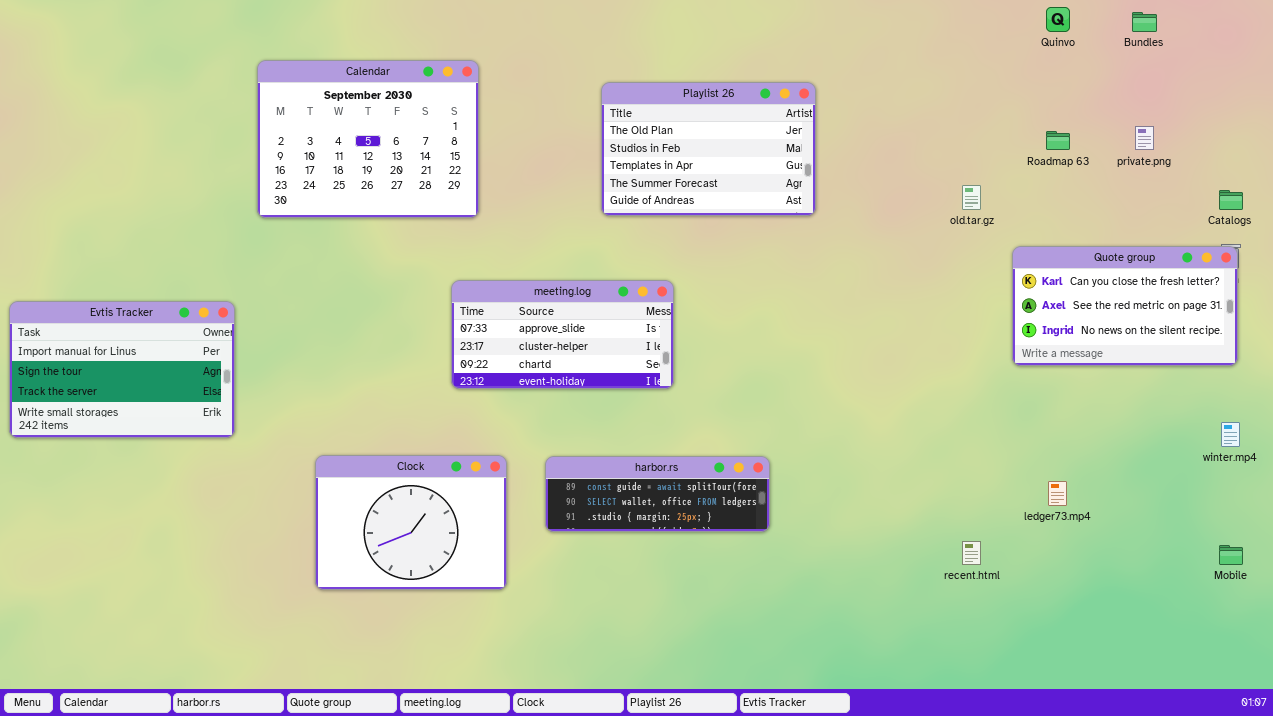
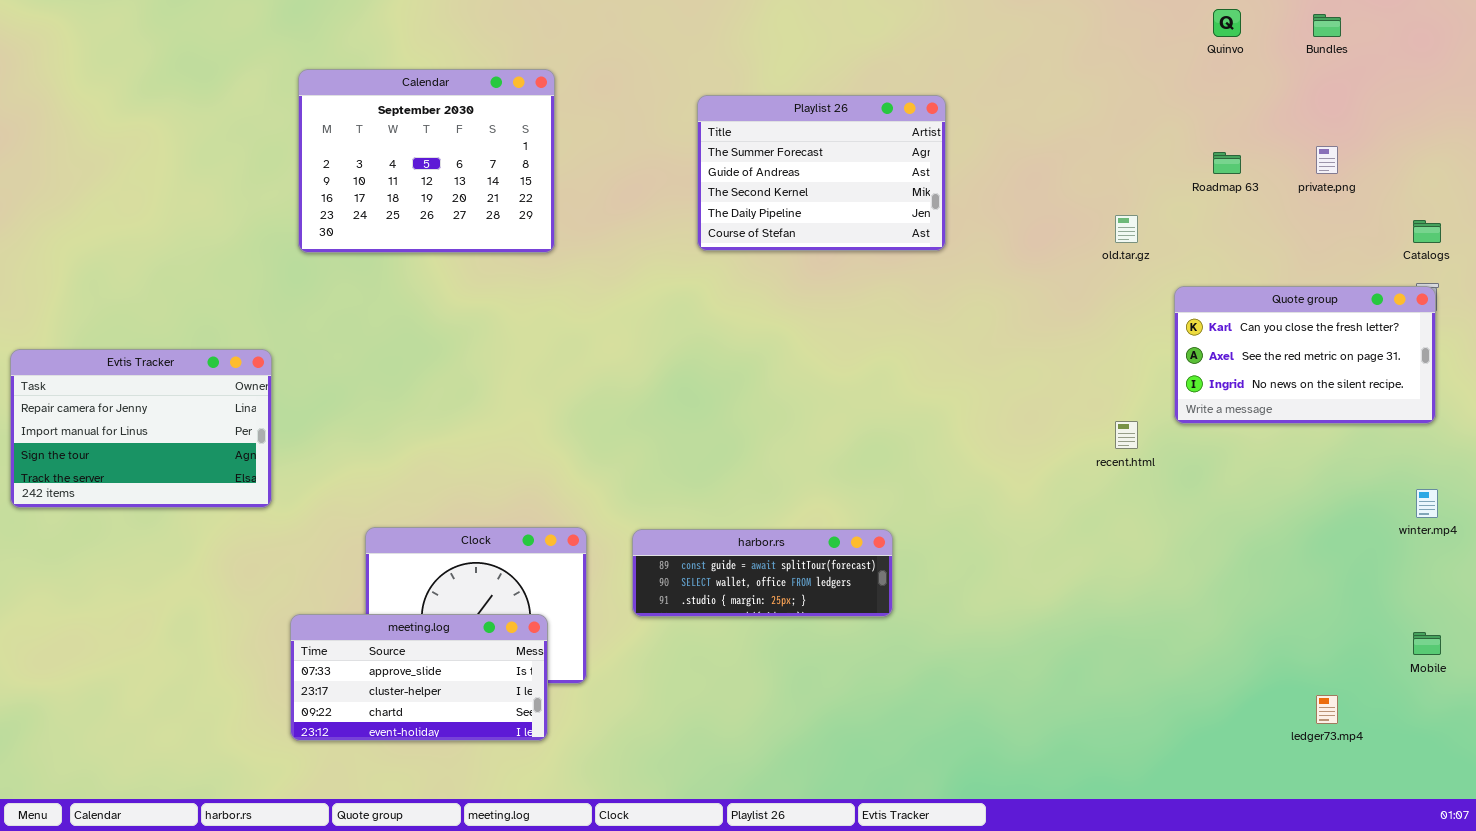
Playlist 26: [601,82,816,216] -> [697,95,946,251], scrolled down 3 rows
meeting.log: [451,280,674,389] -> [290,614,548,741], moved
Evtis Tracker: [9,301,235,438] -> [10,349,272,508], scrolled up 1 row
ledger73.mp4: [1048,481,1067,506] -> [1316,695,1338,724], moved
recent.html: [962,541,981,565] -> [1115,421,1138,449], moved

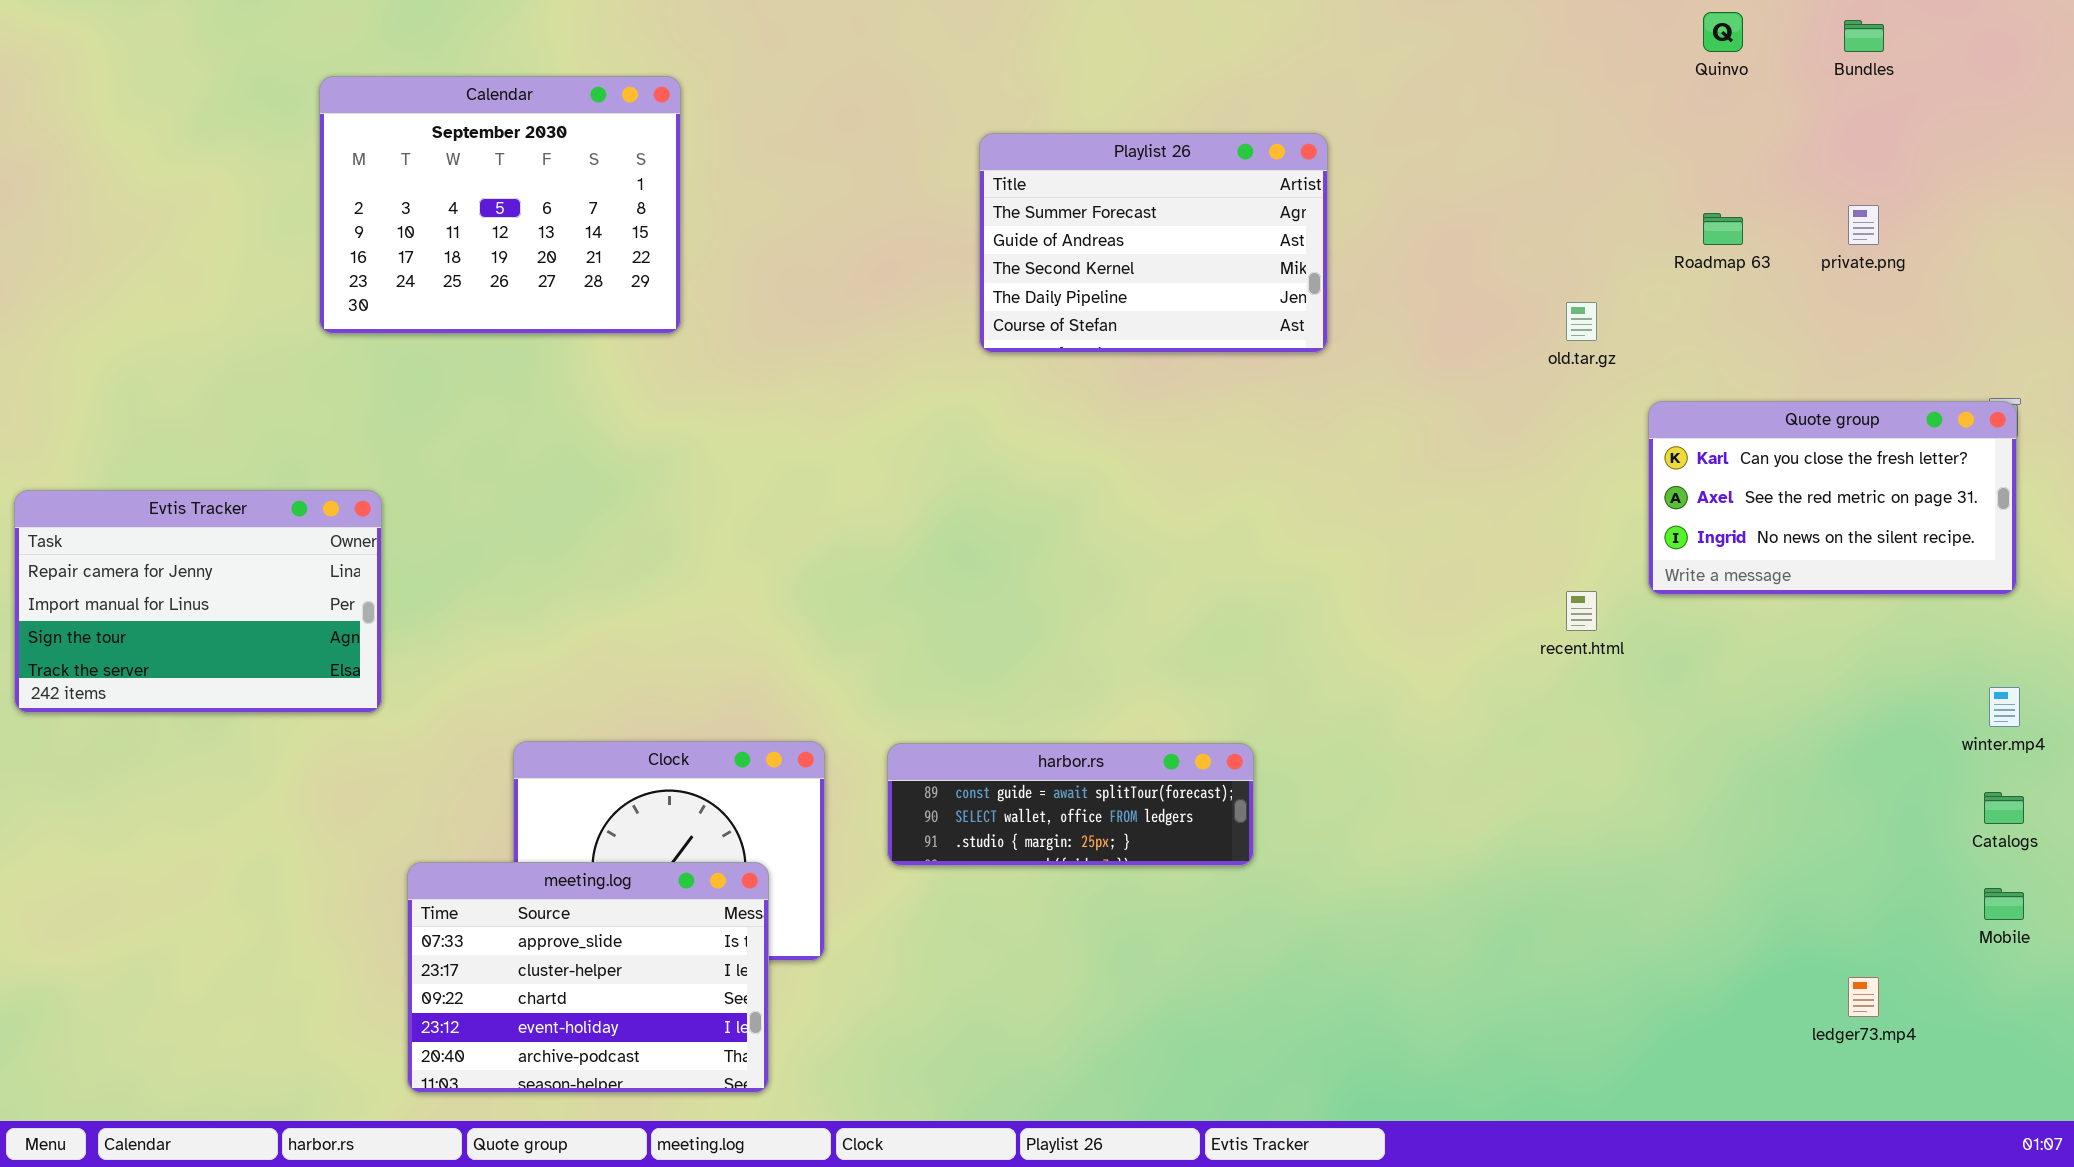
Calendar: [298,69,555,253] -> [319,76,681,334], moved
Catalogs: [1413,220,1441,243] -> [1984,792,2024,824], moved
meeting.log: [290,614,548,741] -> [407,862,769,1093], resized

